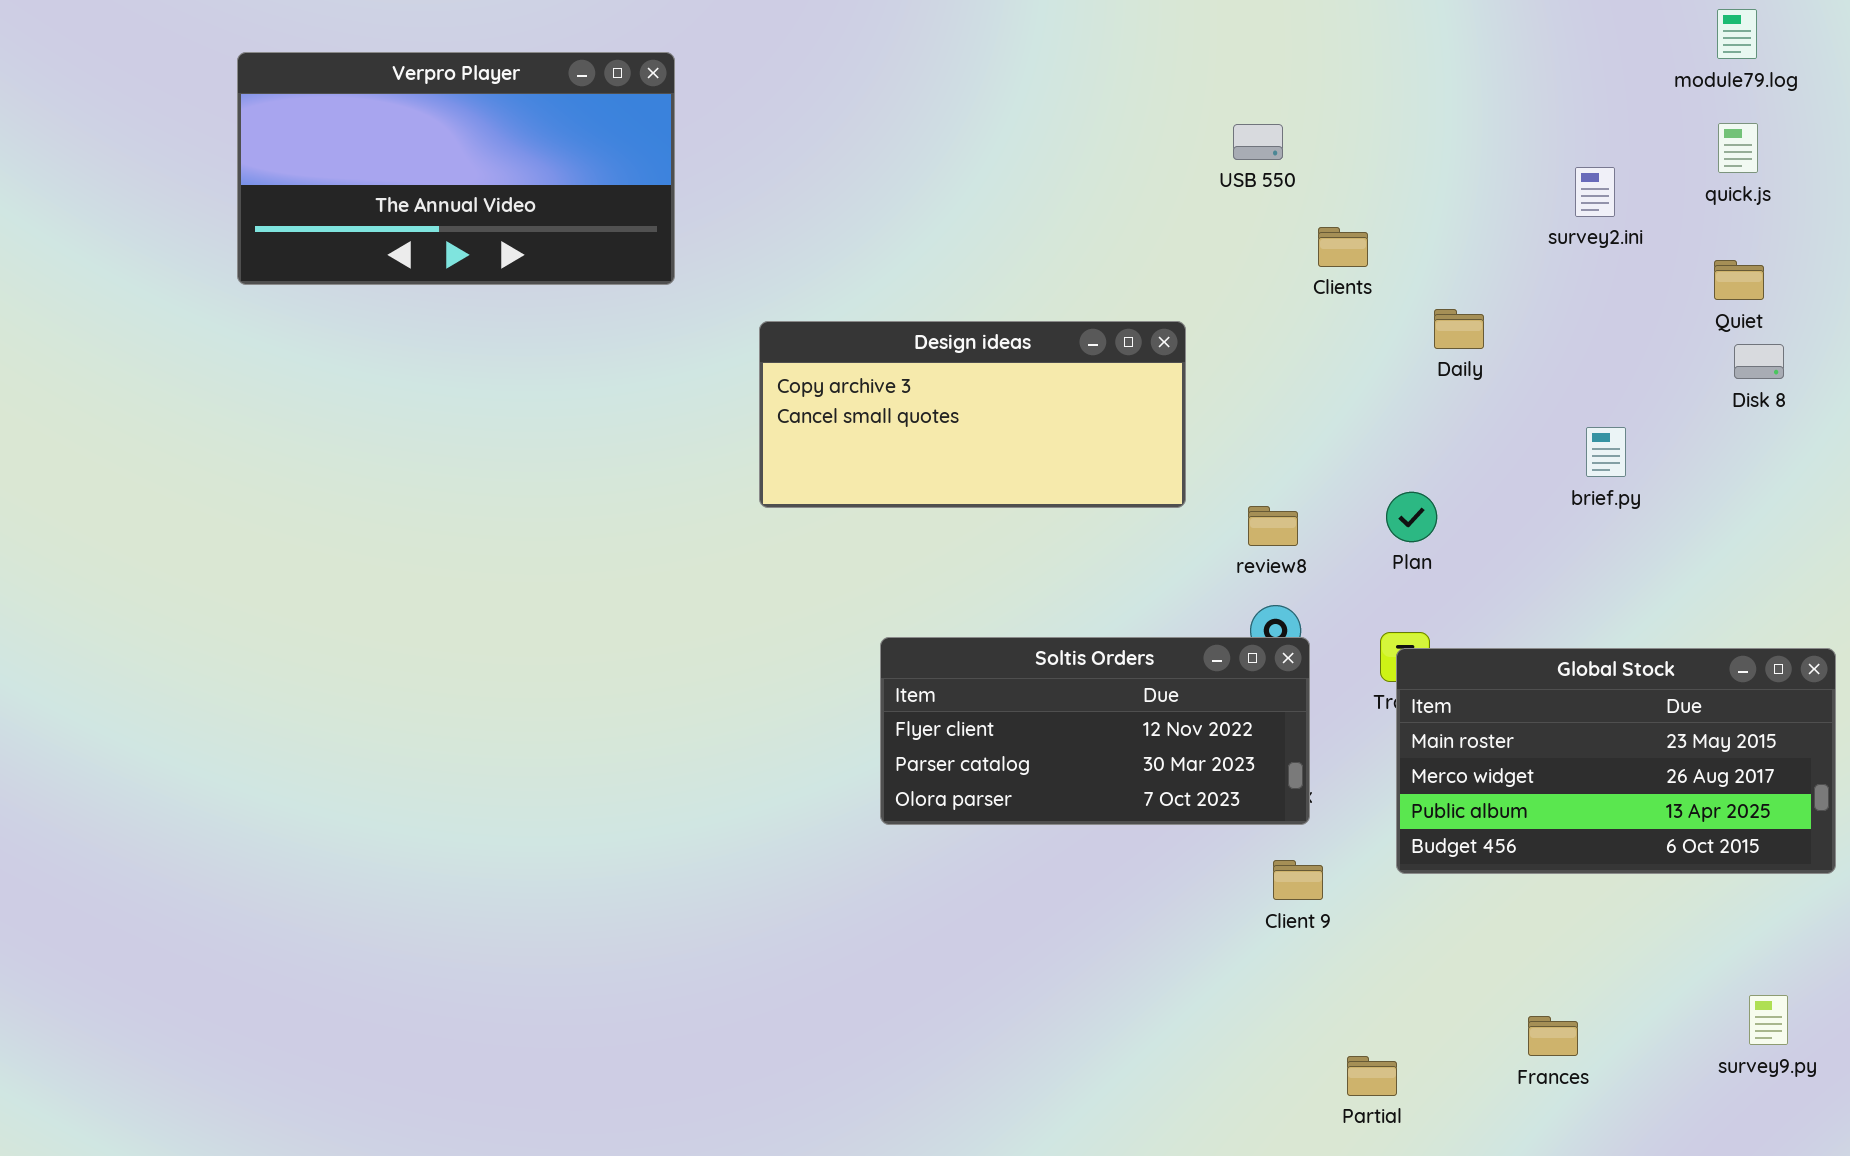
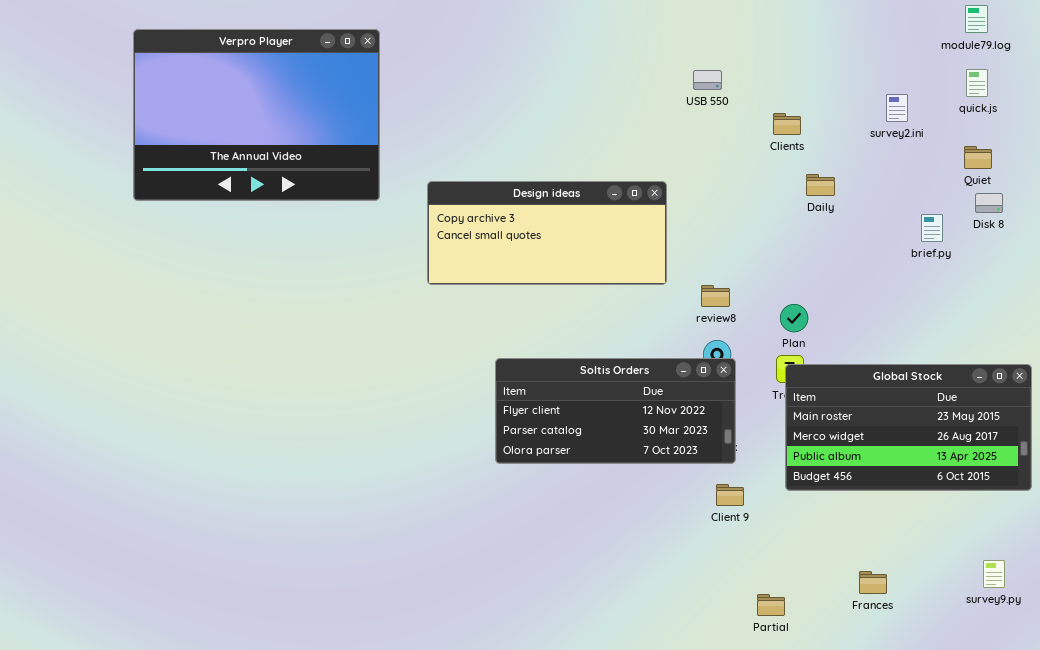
Verpro Player: [237,52,675,285] -> [133,29,380,201], resized
Clients: [1318,227,1368,267] -> [773,113,801,135], moved
brief.py: [1586,427,1626,477] -> [921,214,943,242], moved
Plan: [1386,492,1437,542] -> [780,304,808,332], moved

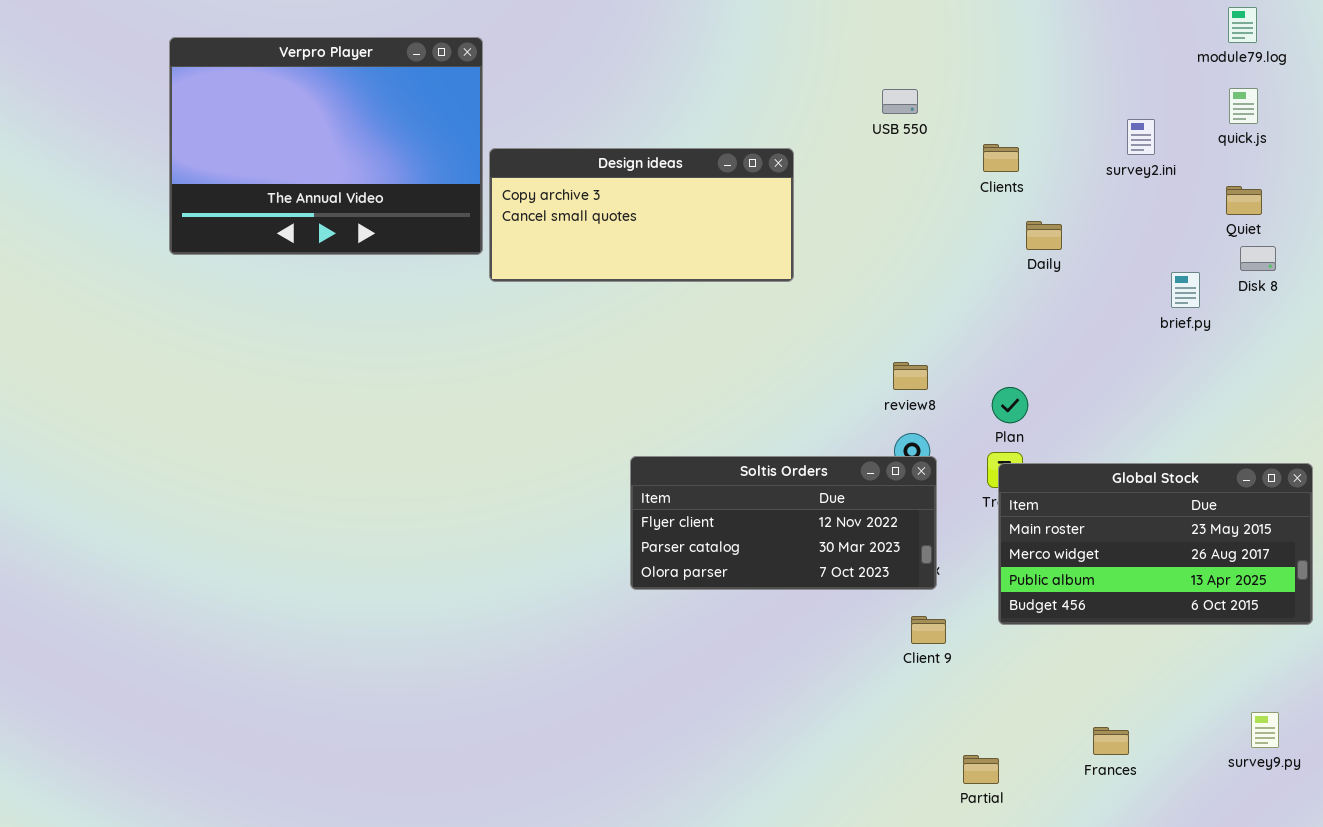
Design ideas: [427,181,667,285] -> [489,148,794,282], moved

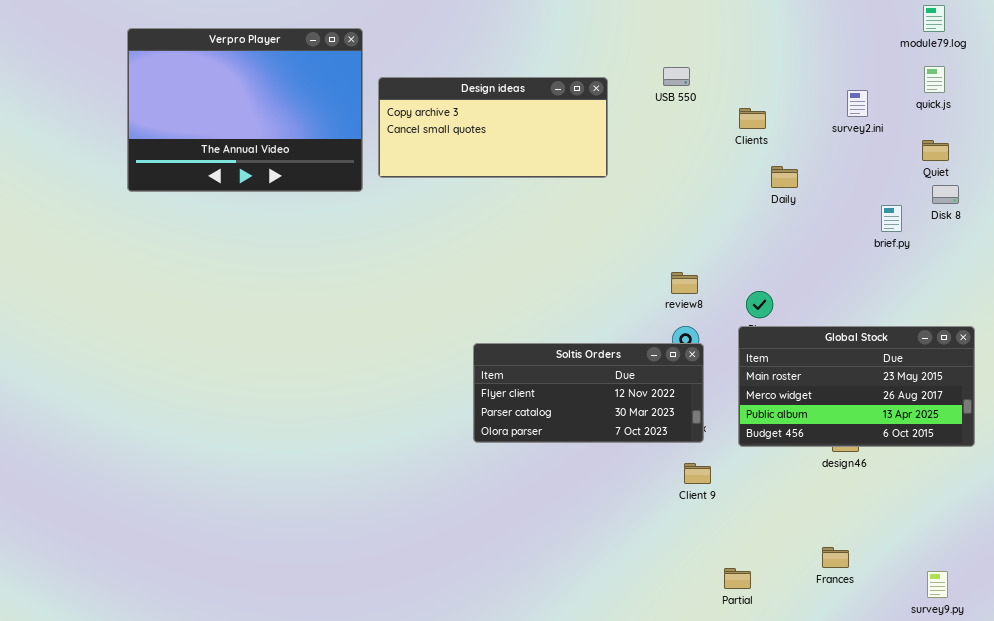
Design ideas: [489,148,794,282] -> [378,77,608,178], moved
Global Stock: [998,463,1313,625] -> [738,326,975,447], moved
survey9.py: [1251,712,1279,748] -> [927,571,948,598], moved

